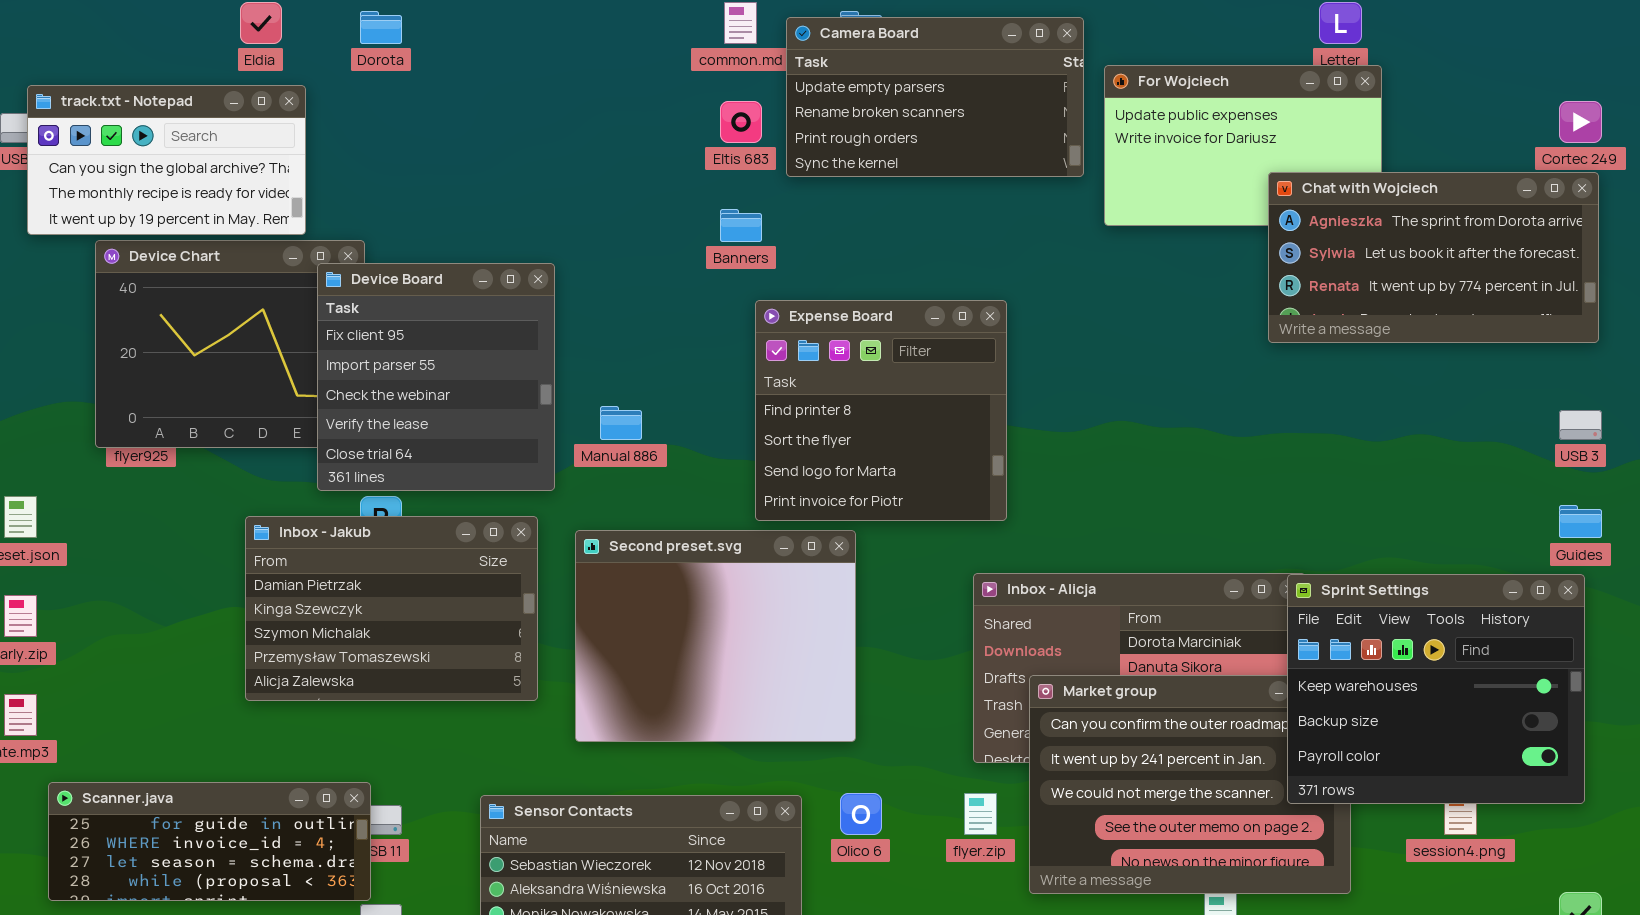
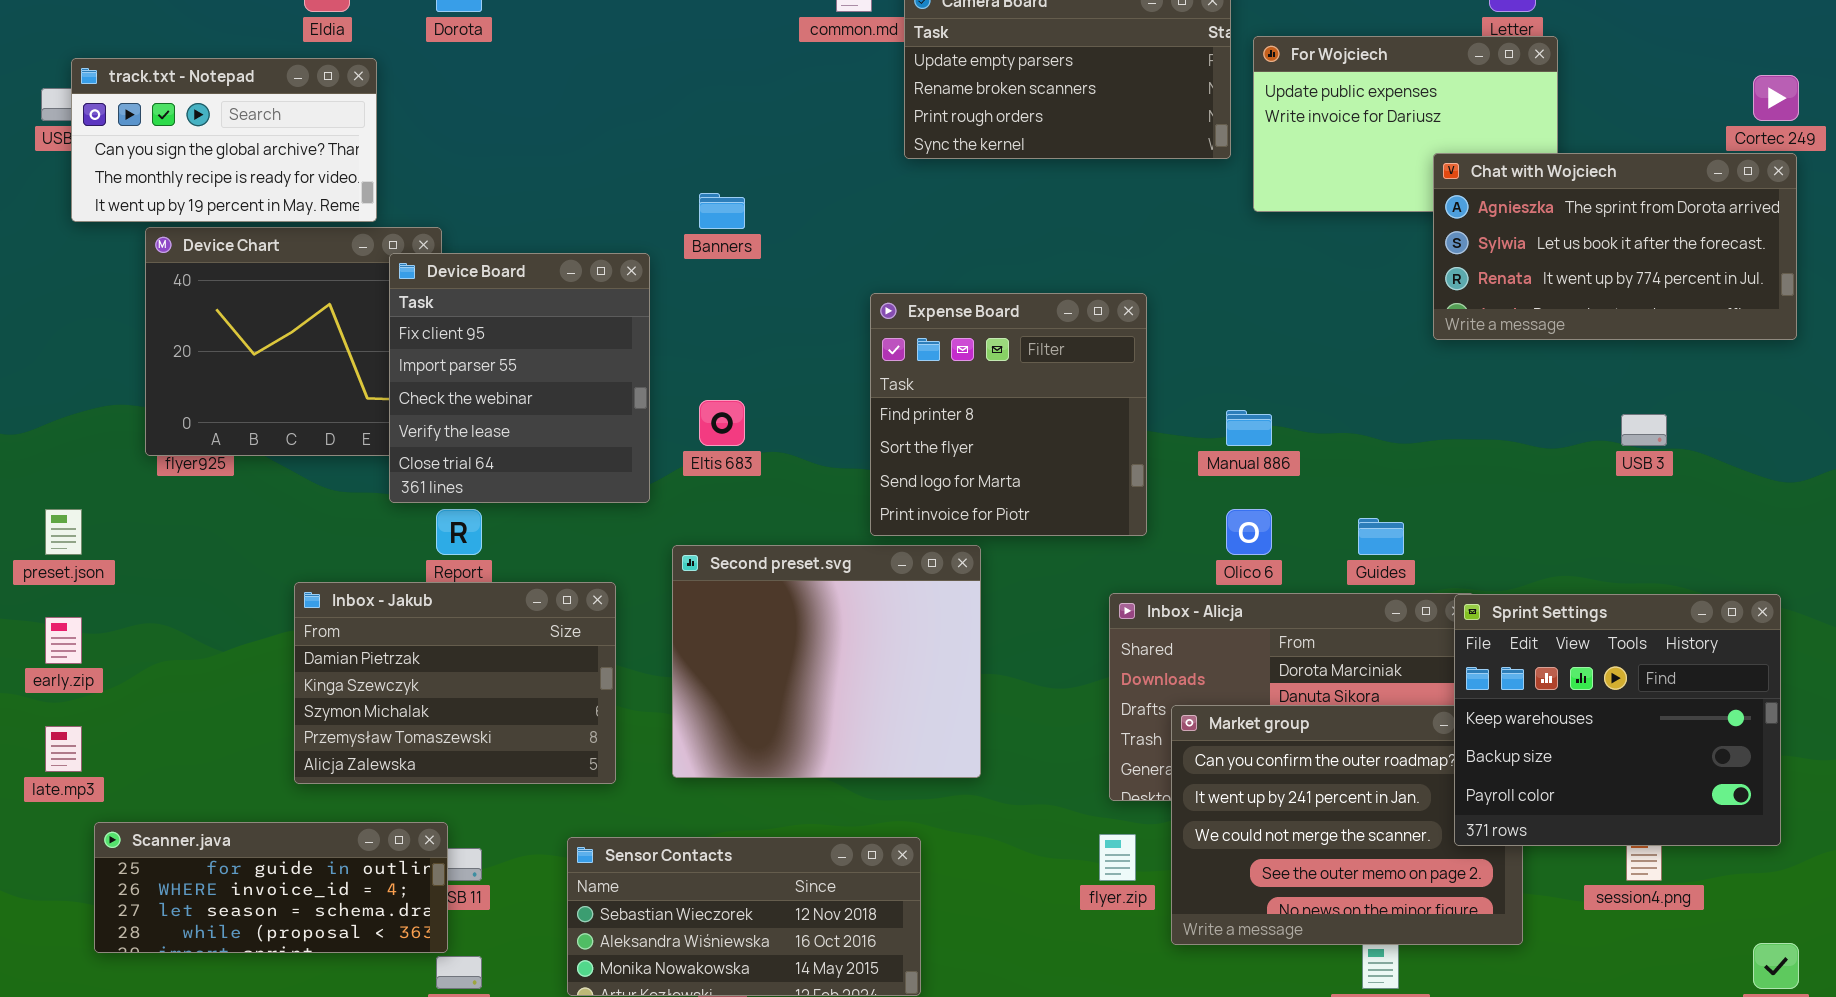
Eltis 683: [720,101,762,143] -> [699,400,745,446], moved
Banners: [720,209,762,242] -> [699,193,745,229], moved
Manual 886: [600,406,642,440] -> [1226,410,1272,446], moved
USB 3: [1559,410,1602,440] -> [1621,414,1667,446], moved
Guides: [1559,505,1602,538] -> [1358,518,1404,555], moved
Inbox - Jakub: [245,516,538,701] -> [294,582,616,784], moved
Olico 6: [840,793,882,835] -> [1226,509,1272,555], moved

